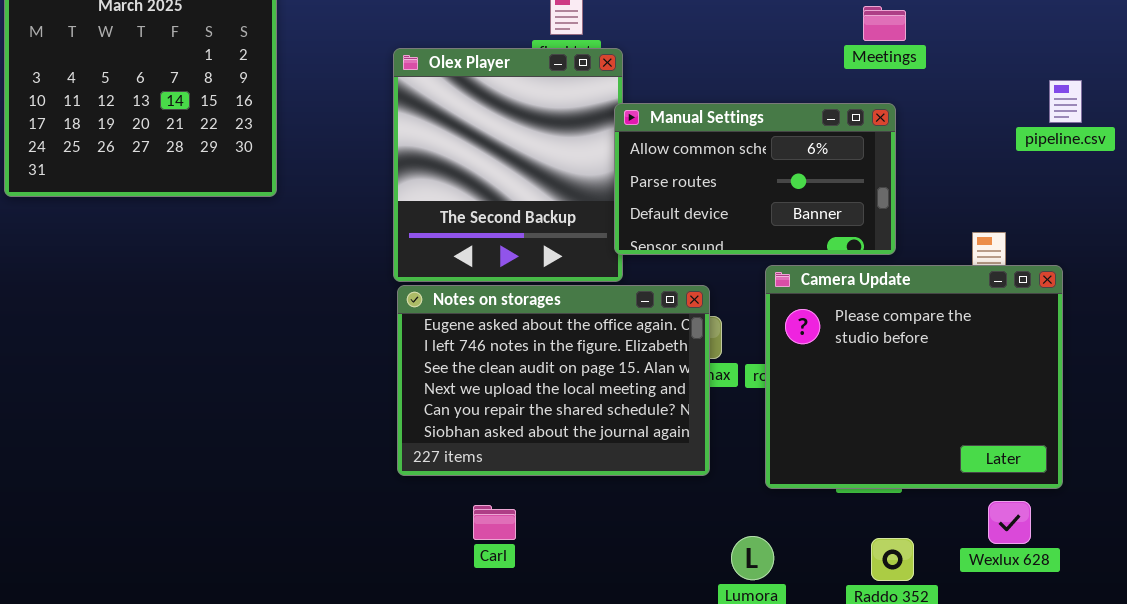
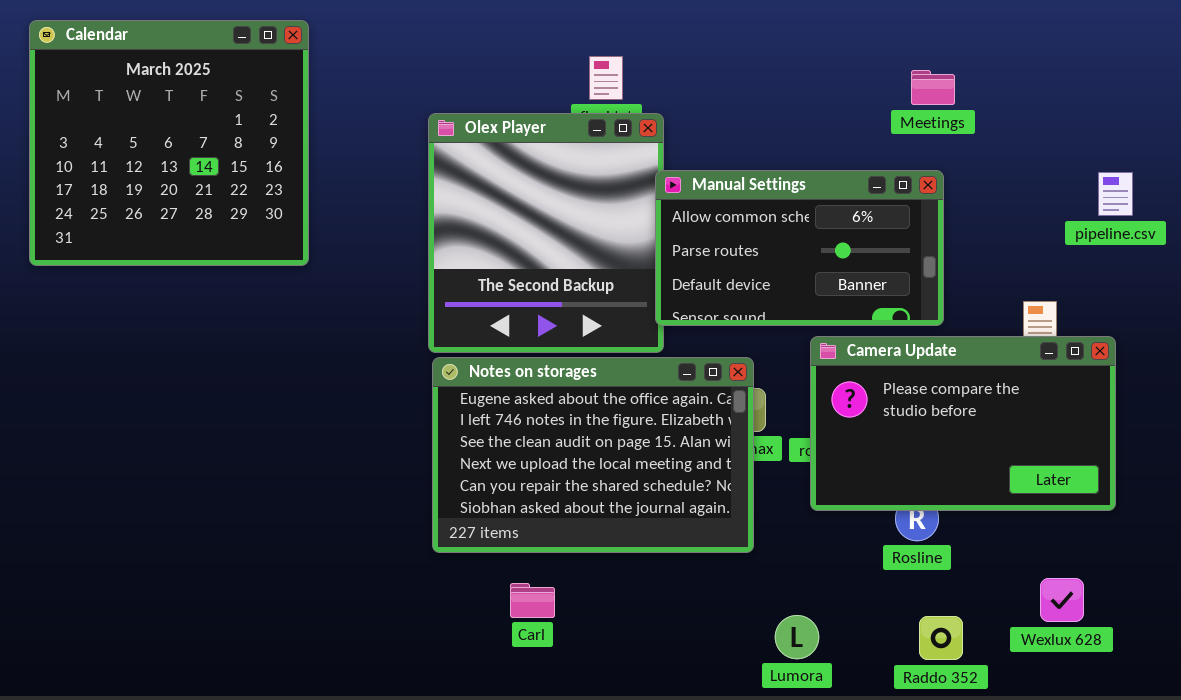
pipeline.csv: [1049,80,1082,123] -> [1098,172,1133,216], moved
Camera Update: [765,265,1063,489] -> [810,336,1116,511], resized

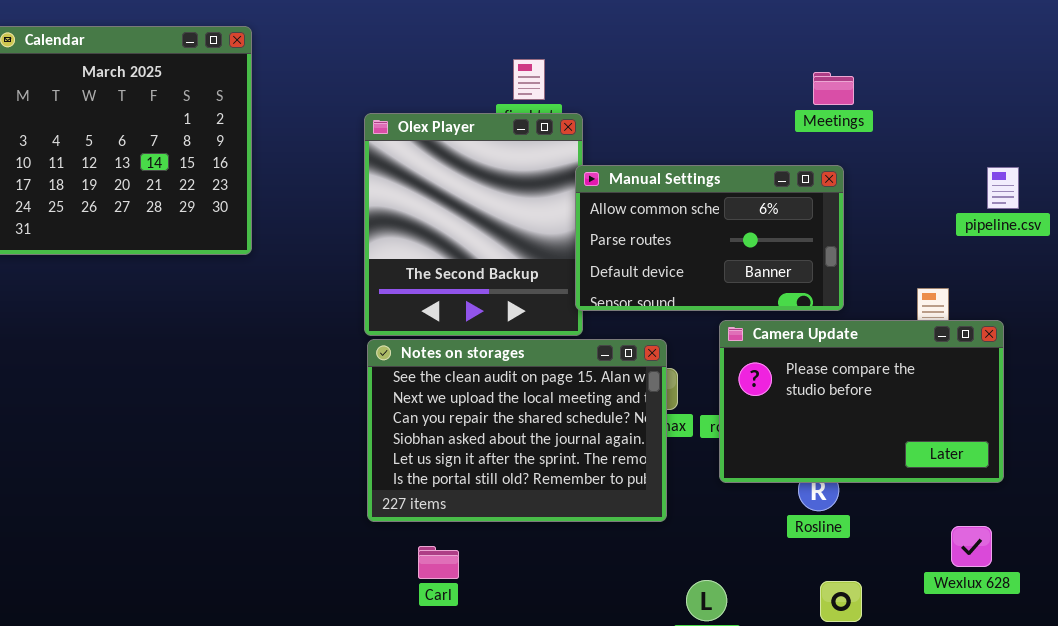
Notes on storages: [432,357,754,553] -> [367,339,667,522], scrolled down 2 rows
Wexlux 628: [1040,578,1084,622] -> [951,526,992,567], moved
Carl: [510,583,555,618] -> [418,546,459,579], moved

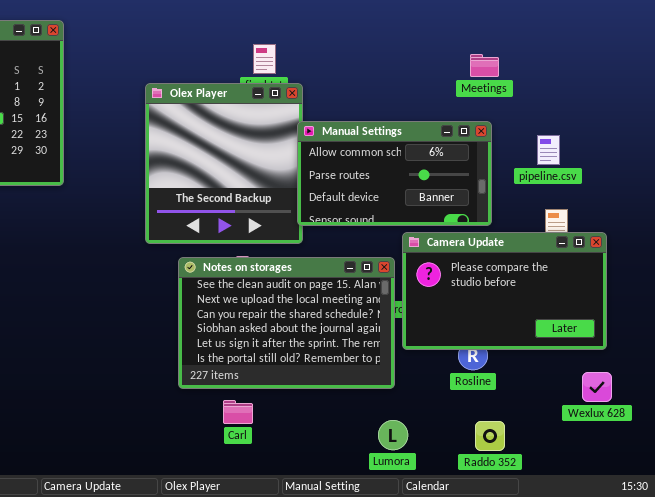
pipeline.csv: [987,167,1019,209] -> [537,135,560,165], moved
Notes on storages: [367,339,667,522] -> [178,257,395,389], moved
Wexlux 628: [951,526,992,567] -> [582,372,612,402], moved
Carl: [418,546,459,579] -> [223,400,253,424], moved

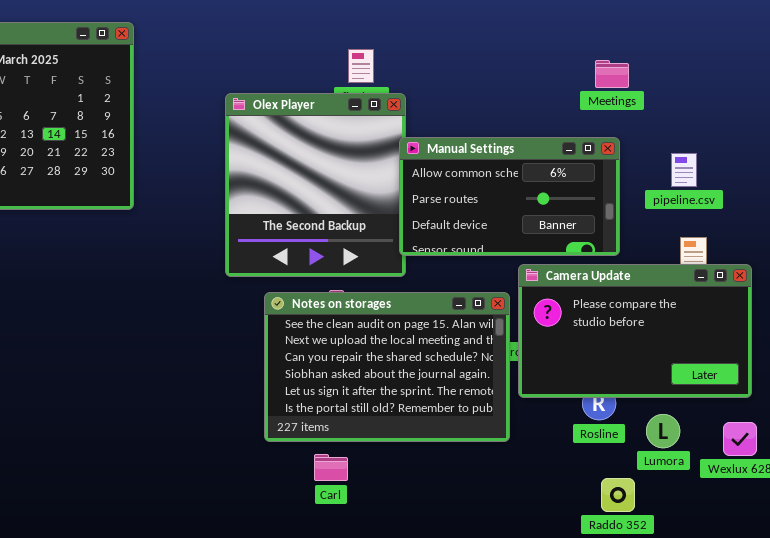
Lumora: [378,420,408,450] -> [646,414,680,448], moved

